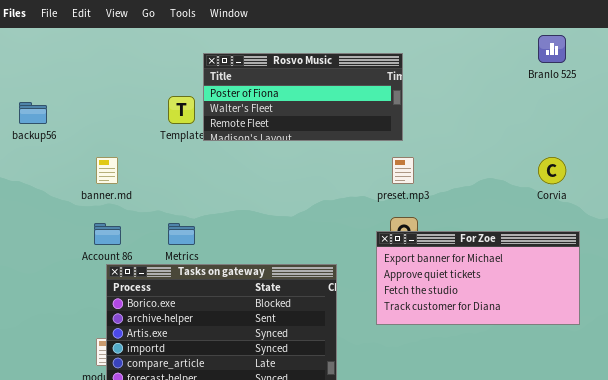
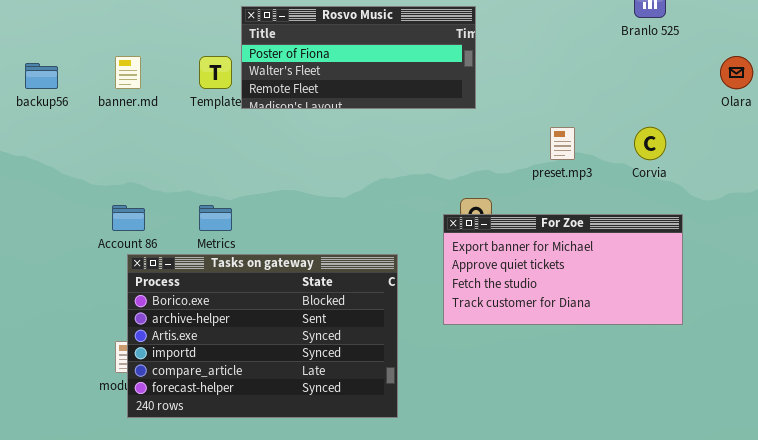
banner.md: [96,157,118,184] -> [115,56,141,89], moved
preset.mp3: [392,157,414,184] -> [550,127,575,160], moved

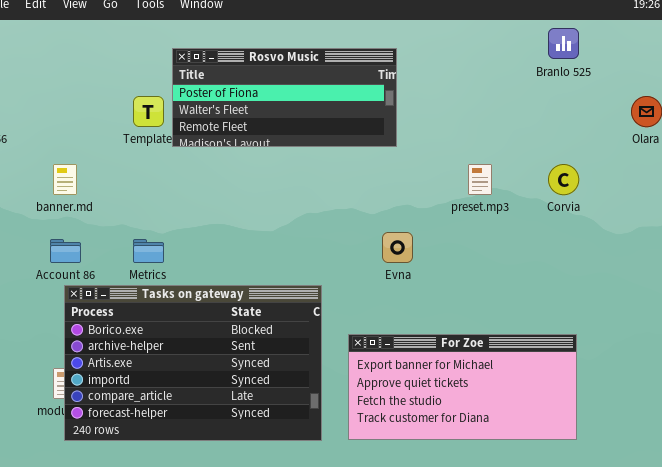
banner.md: [115,56,141,89] -> [53,164,77,195], moved
For Zoe: [443,214,683,325] -> [348,334,577,440], moved

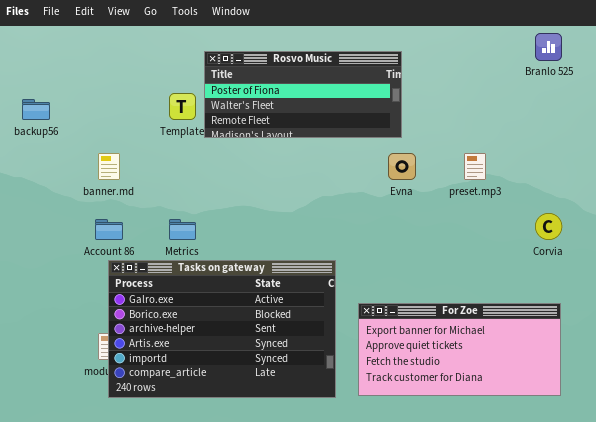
Corvia: [548,164,579,195] -> [535,213,562,240], moved
Evna: [382,232,413,263] -> [388,153,416,180], moved
Tasks on gateway: [64,285,322,441] -> [108,260,336,398], scrolled up 1 row

